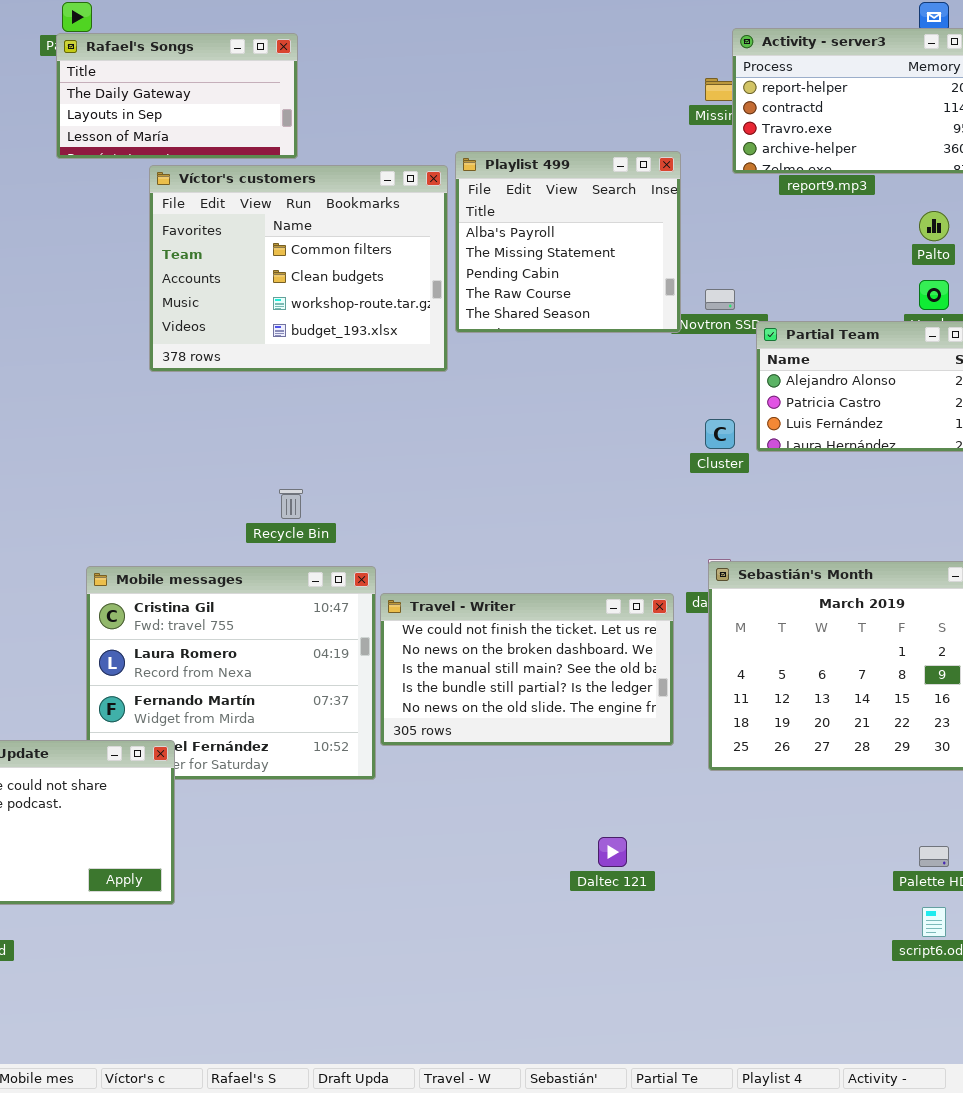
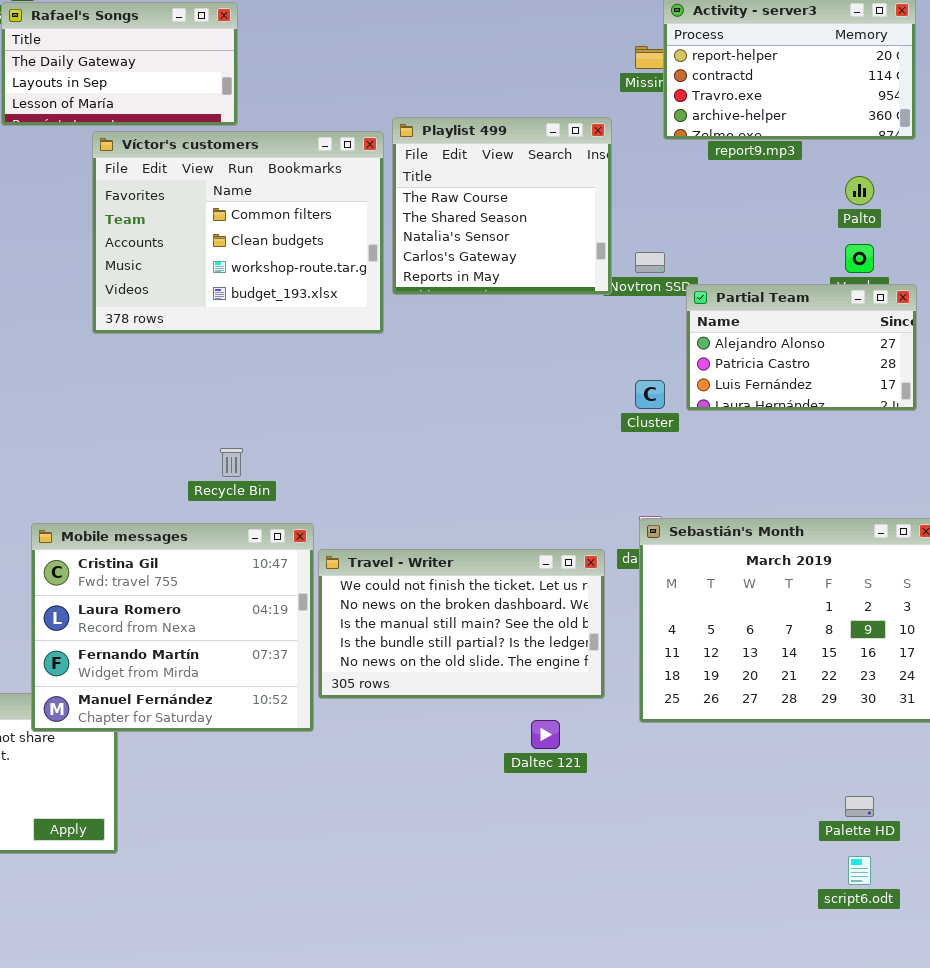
Playlist 499: [455,151,681,333] -> [392,117,612,295], scrolled down 3 rows
Mobile messages: [86,566,376,780] -> [31,523,314,732], raised
Daltec 121: [598,837,627,867] -> [531,720,560,749], moved

